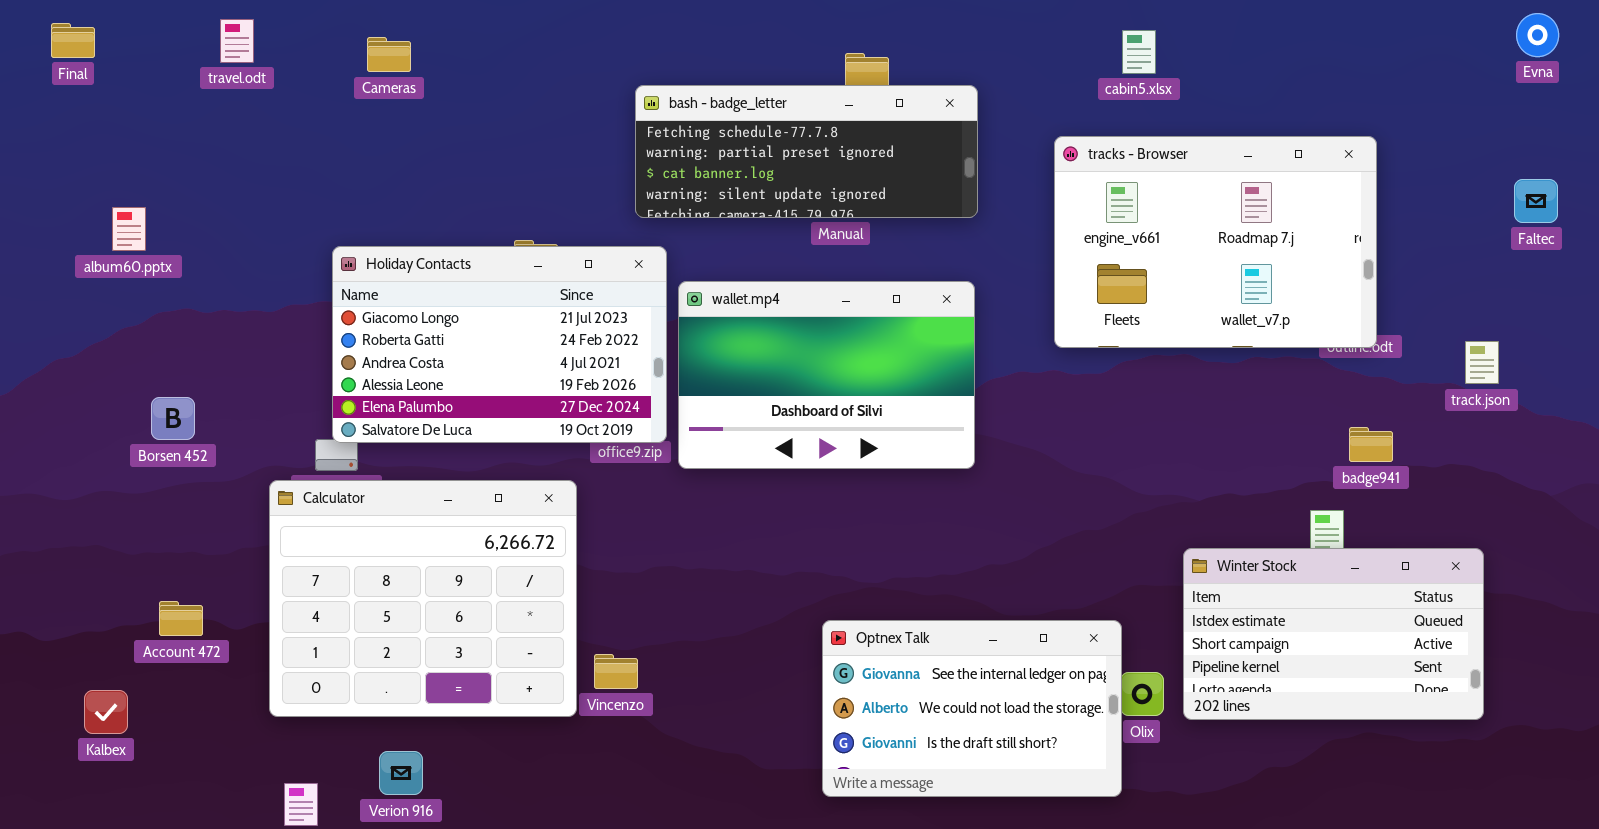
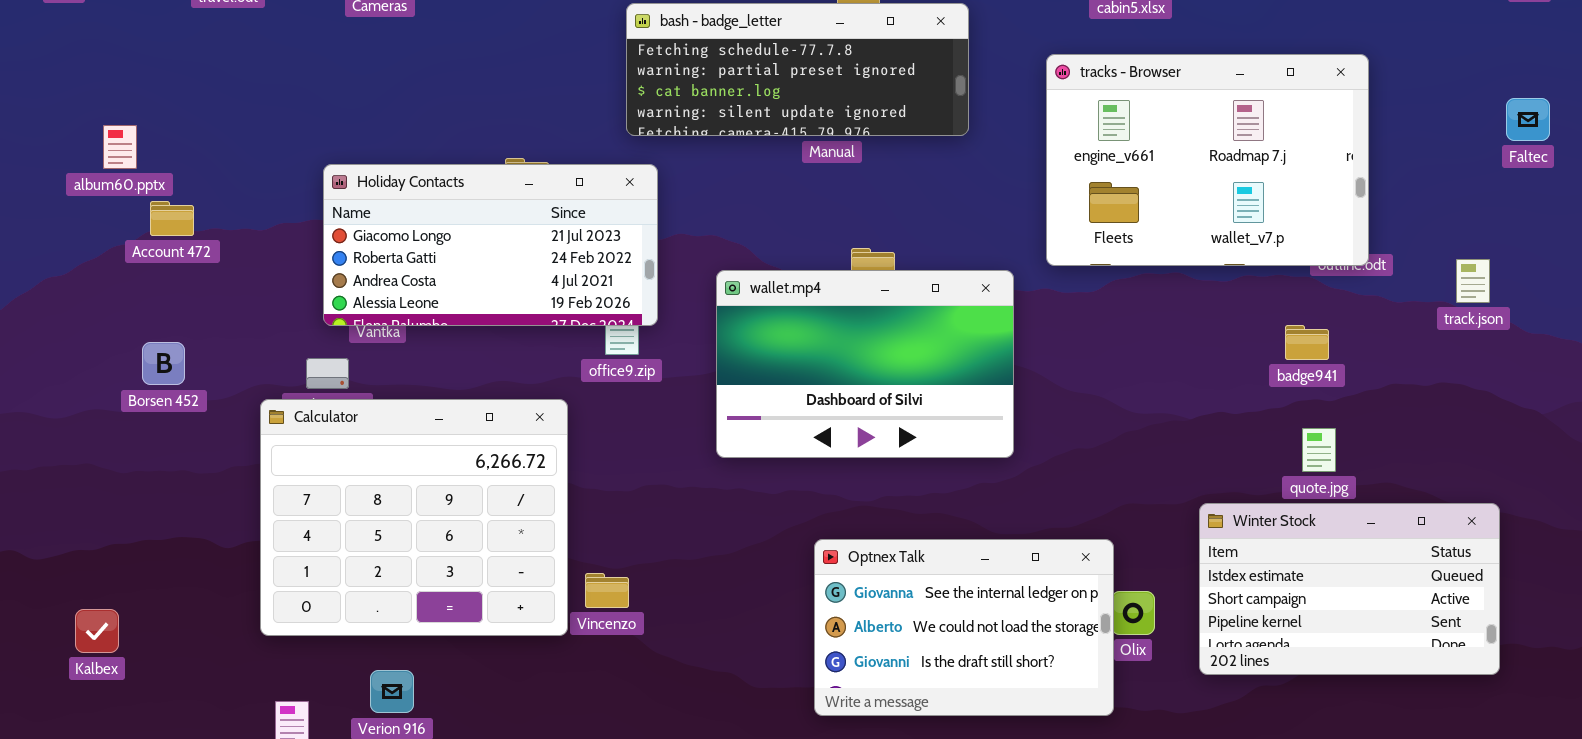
Holiday Contacts: [332,246,667,443] -> [323,164,658,326], resized
wallet.mp4: [678,281,975,469] -> [716,270,1014,458], moved
Borsen 452: [151,397,195,440] -> [142,342,185,385], moved
badge941: [1349,427,1393,462] -> [1285,325,1329,360], moved
Winter Stock: [1183,548,1484,720] -> [1199,503,1500,675], moved
Account 472: [159,601,203,636] -> [150,201,194,236], moved

